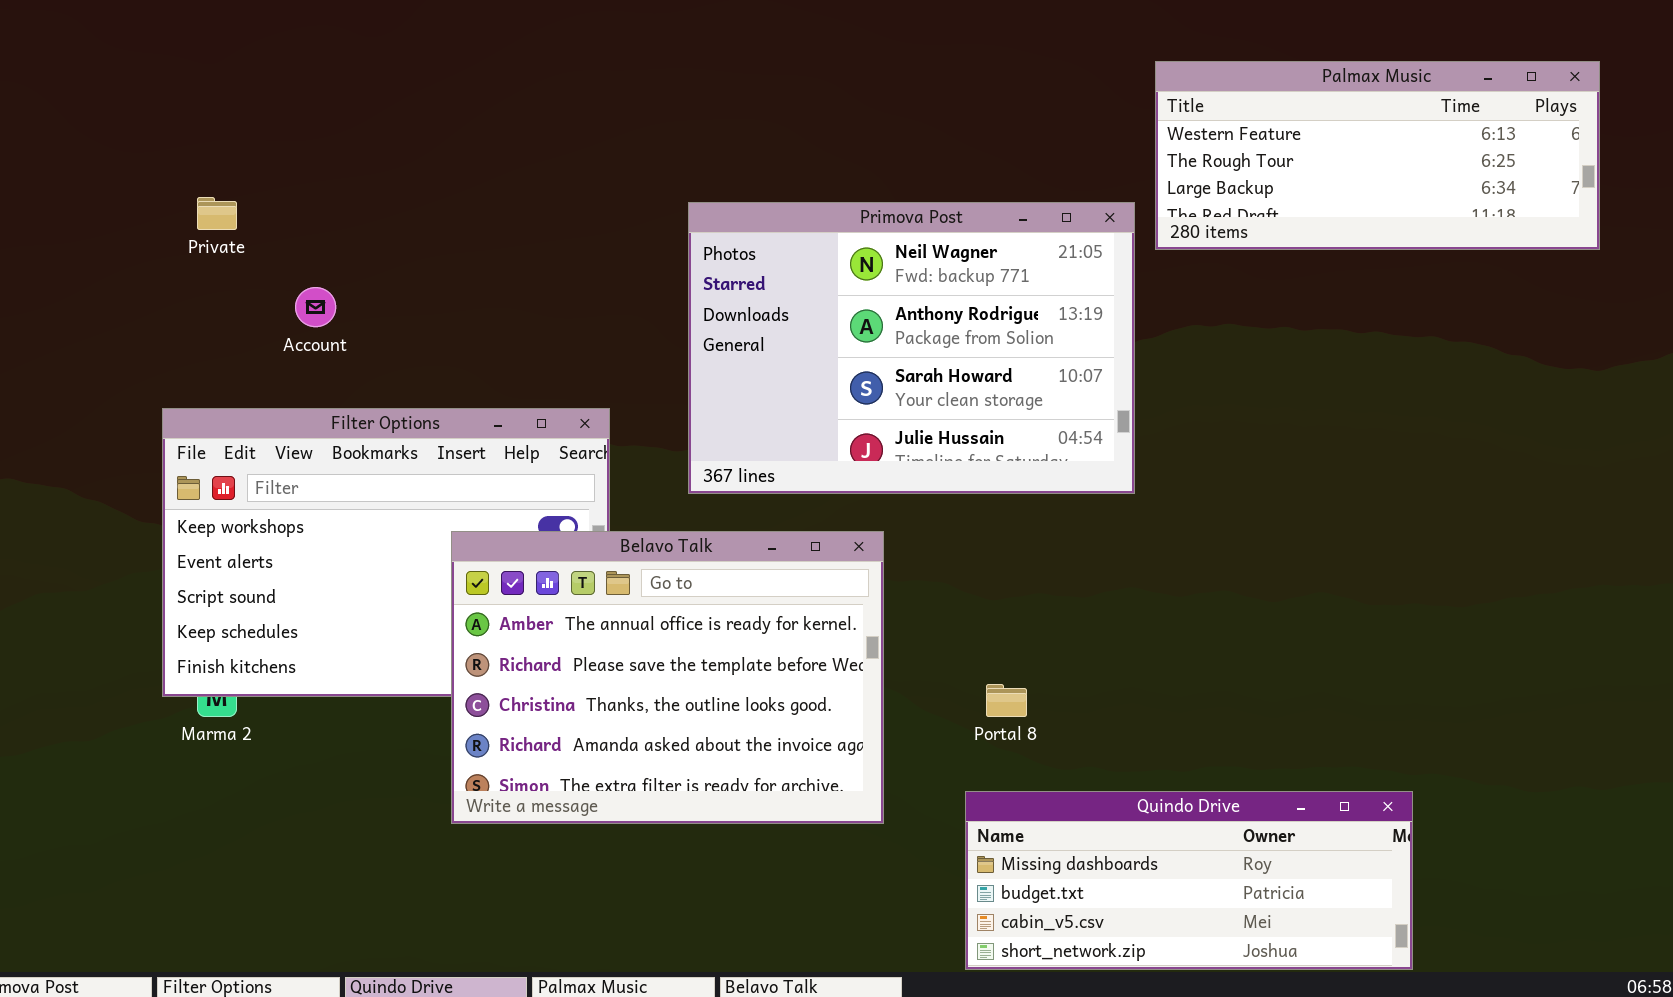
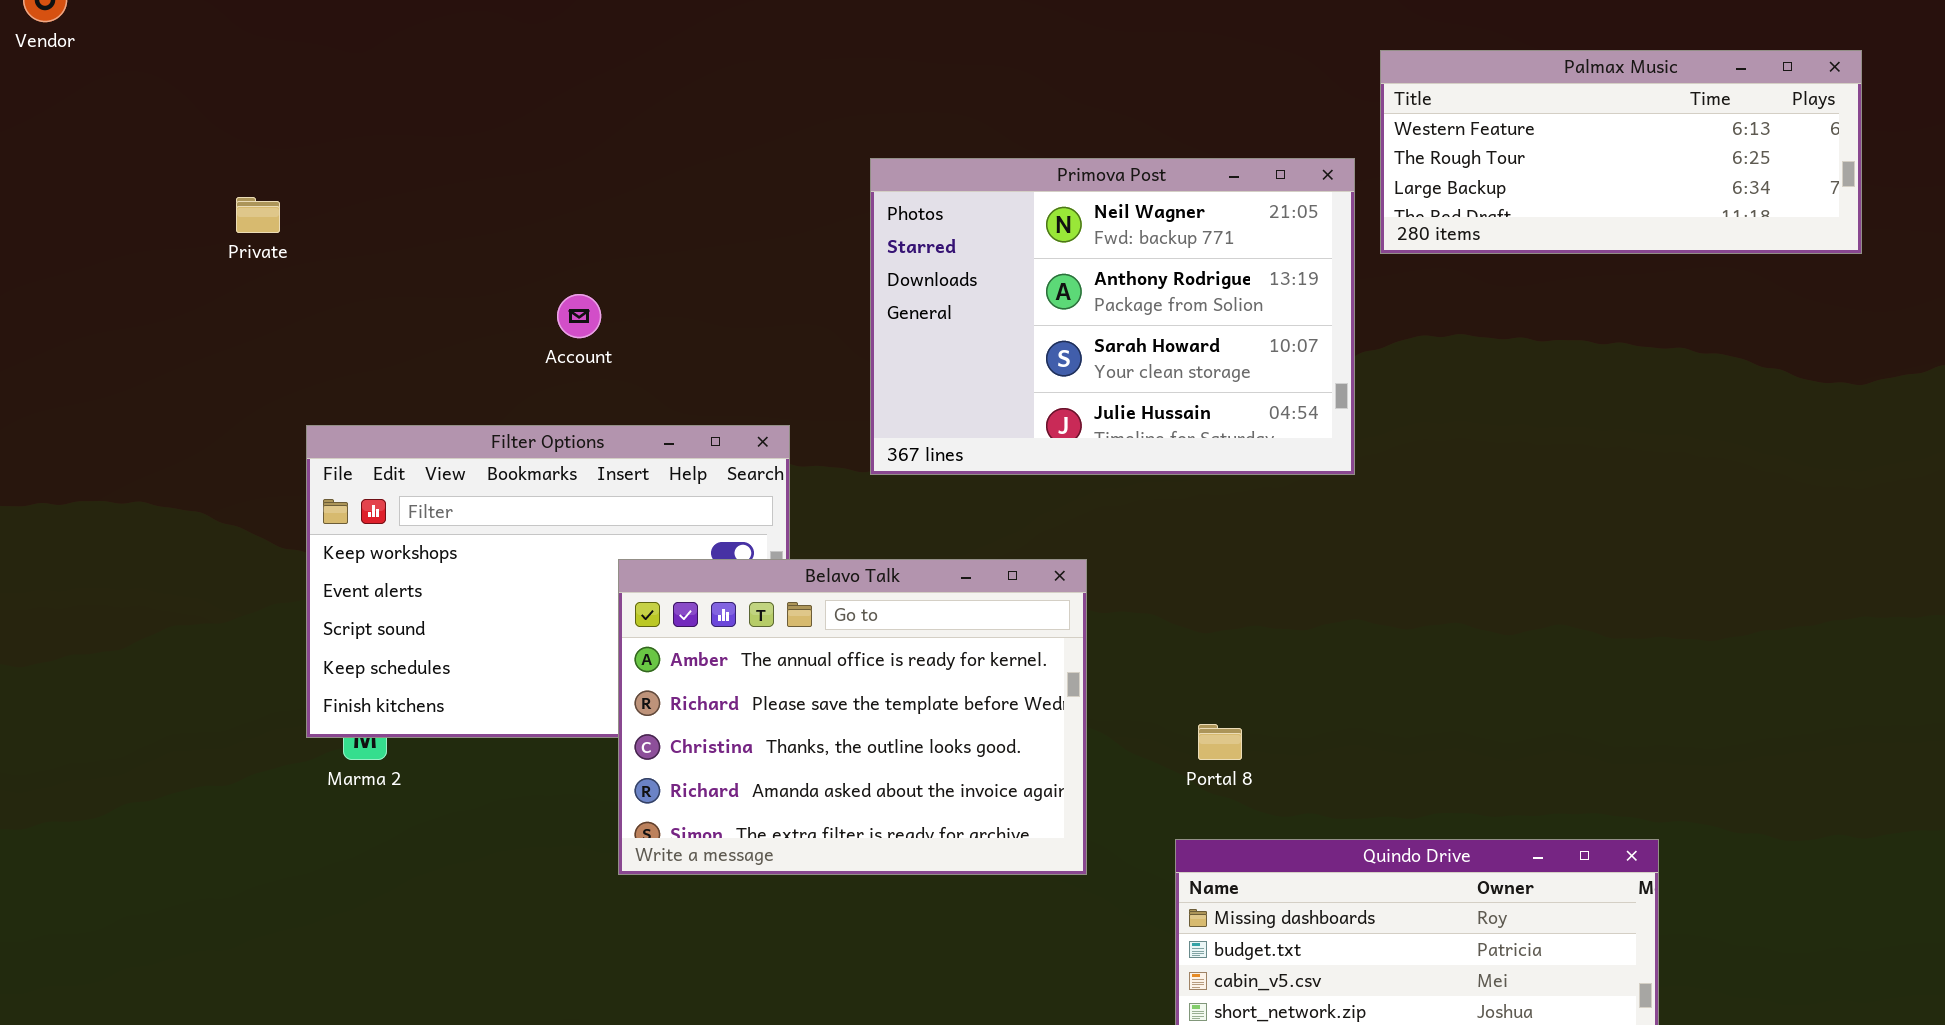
Private: [197,197,237,230] -> [236,197,280,233], moved
Primova Post: [688,202,1135,494] -> [870,158,1355,475], moved
Account: [295,287,336,327] -> [557,294,601,338], moved

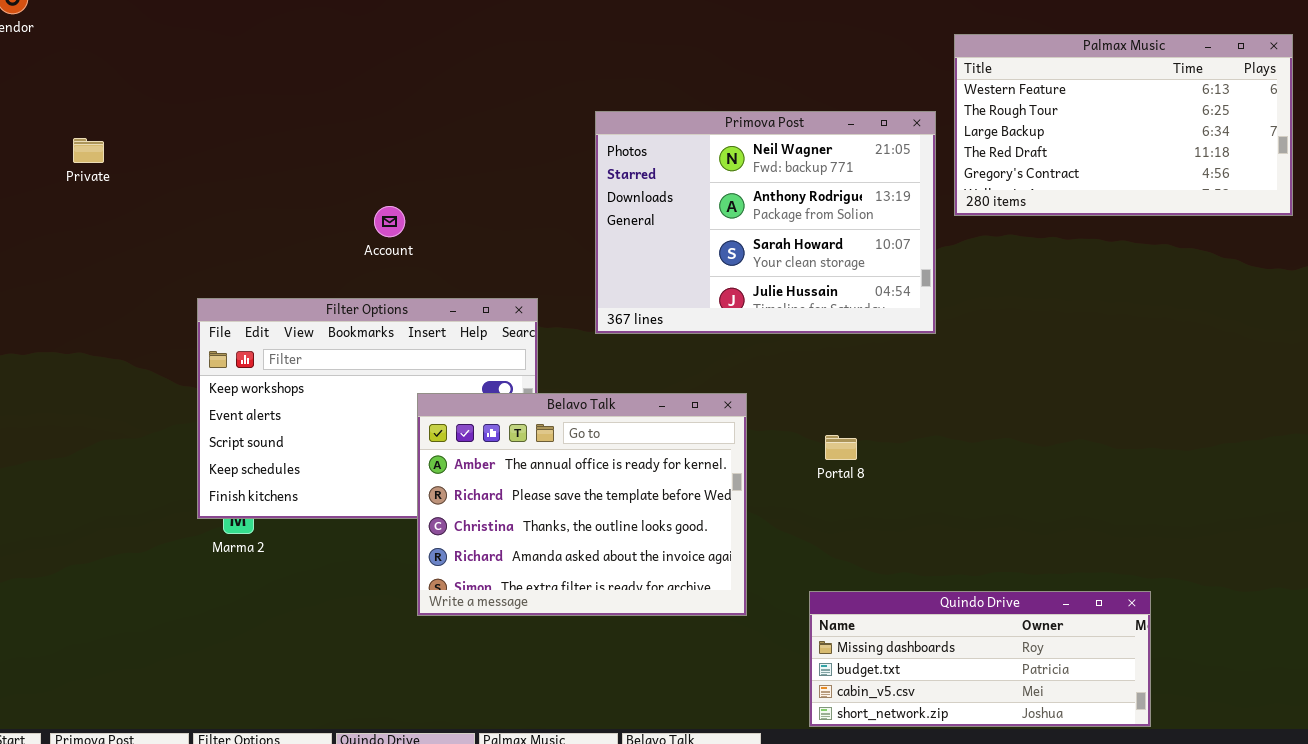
Palmax Music: [1380,50,1862,254] -> [954,34,1293,216], resized
Private: [236,197,280,233] -> [73,138,104,163], moved
Portal 8: [1198,724,1242,760] -> [825,435,857,460], moved

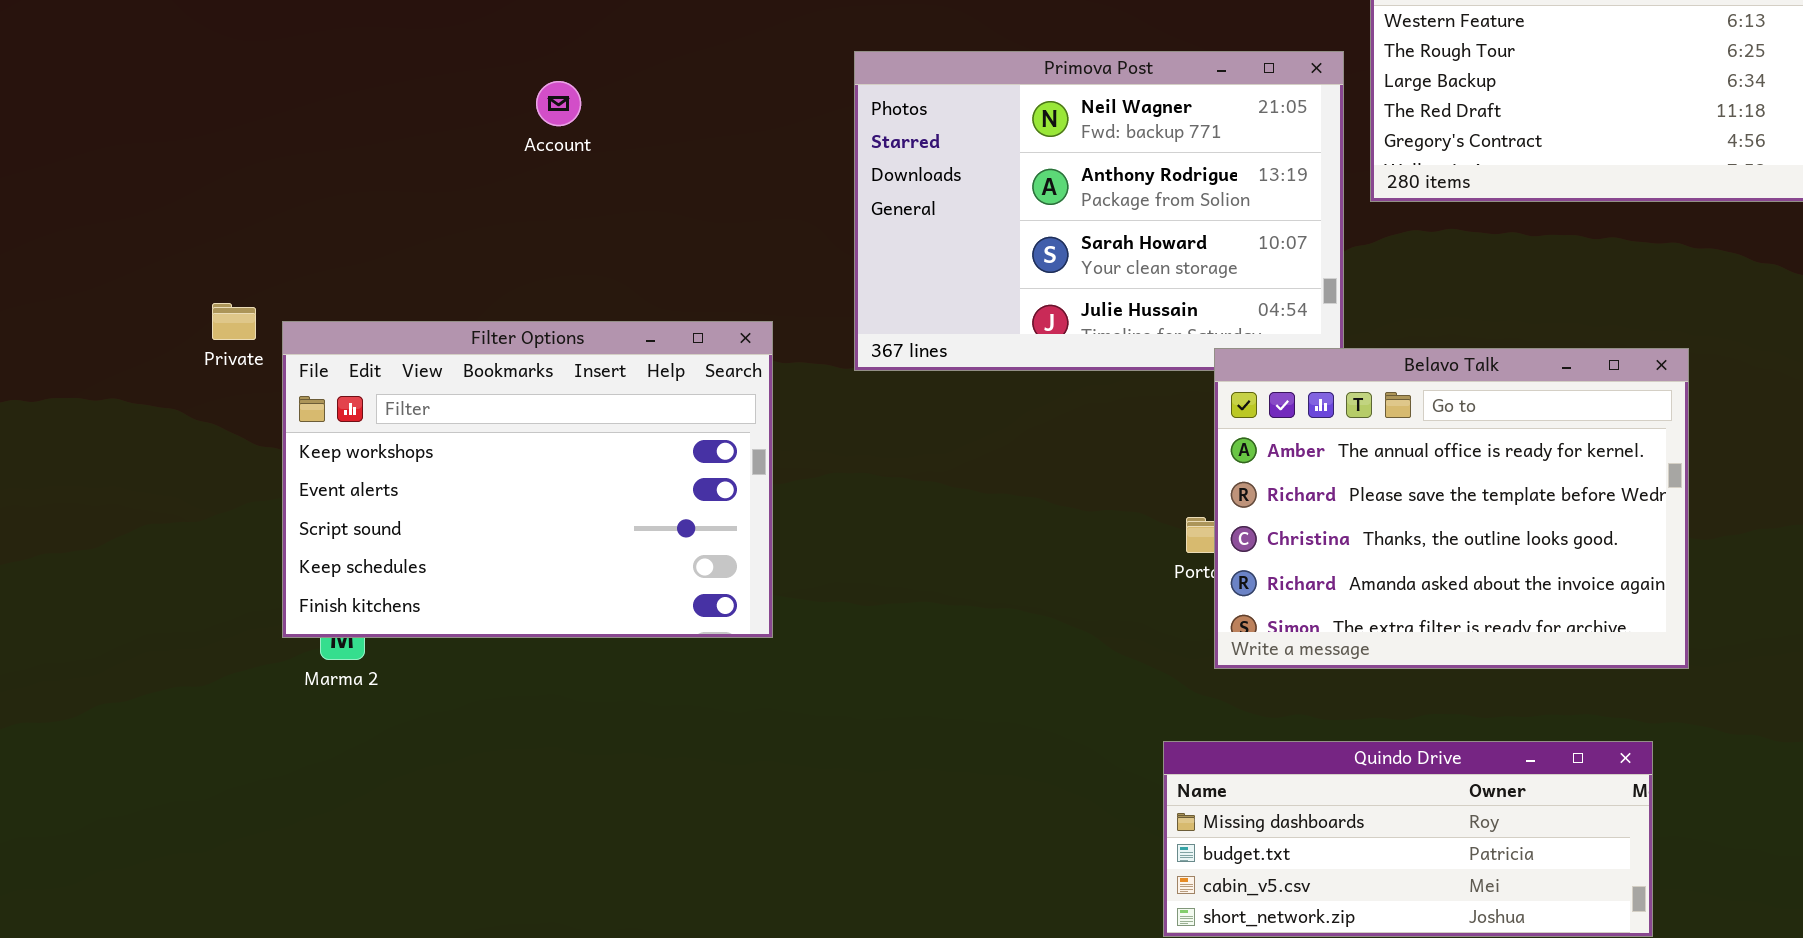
Private: [73,138,104,163] -> [212,303,256,340], moved
Account: [374,206,405,237] -> [536,81,581,126], moved
Belavo Talk: [417,393,747,616] -> [1214,348,1689,669], moved

